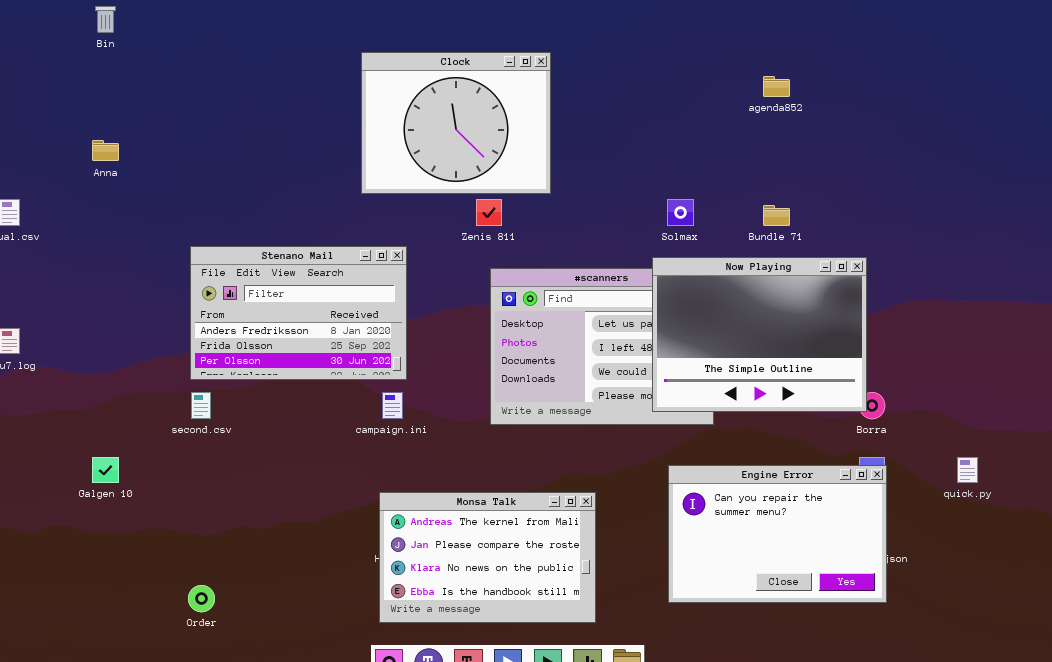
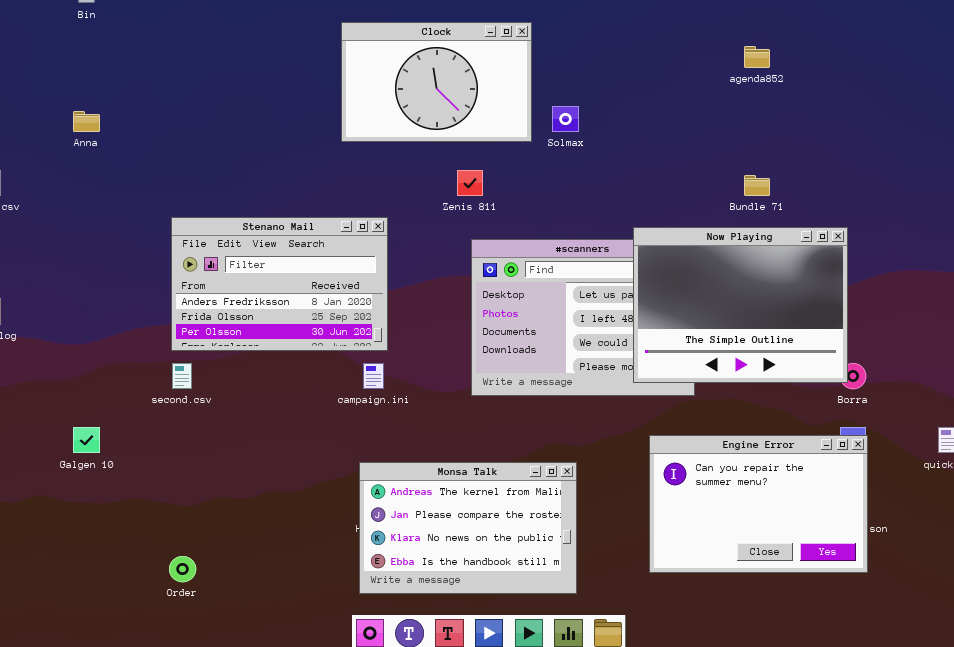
Clock: [361,52,551,194] -> [341,22,532,142], resized
Solmax: [667,199,694,226] -> [552,106,579,132], moved

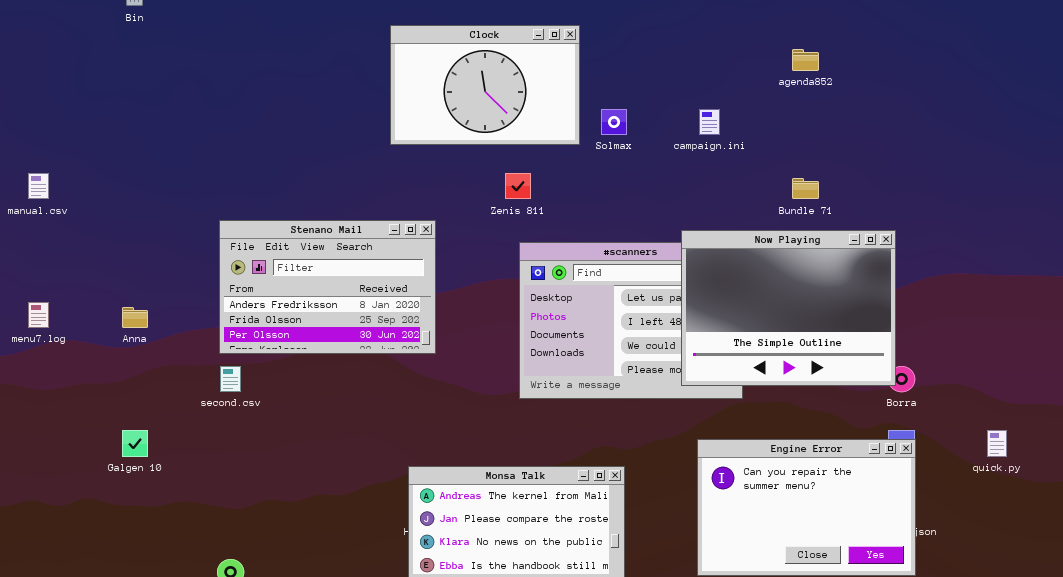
Anna: [73,111,100,132] -> [122,307,148,328], moved
campaign.ini: [363,363,384,389] -> [699,109,720,135], moved

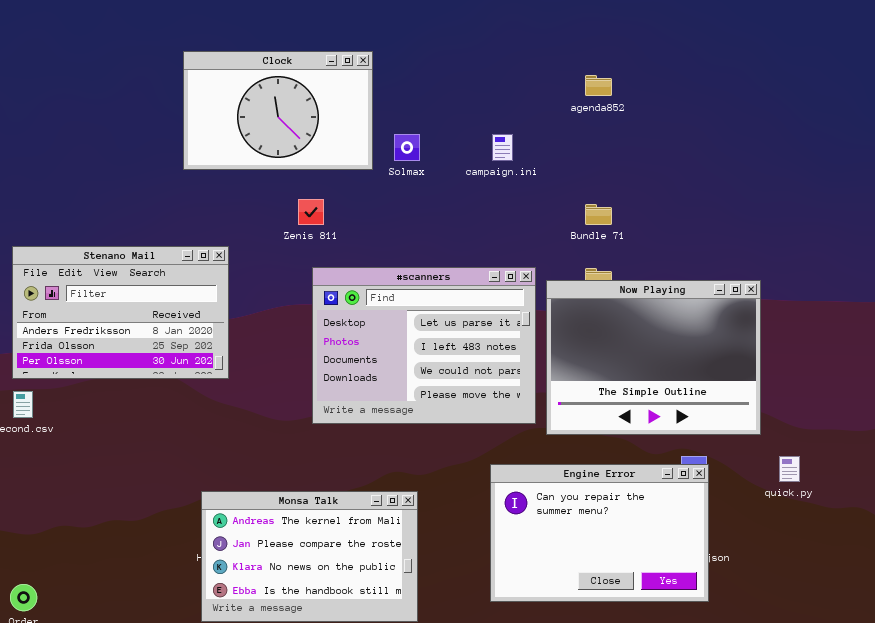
Now Playing: [681,230,896,386] -> [546,280,761,435], moved

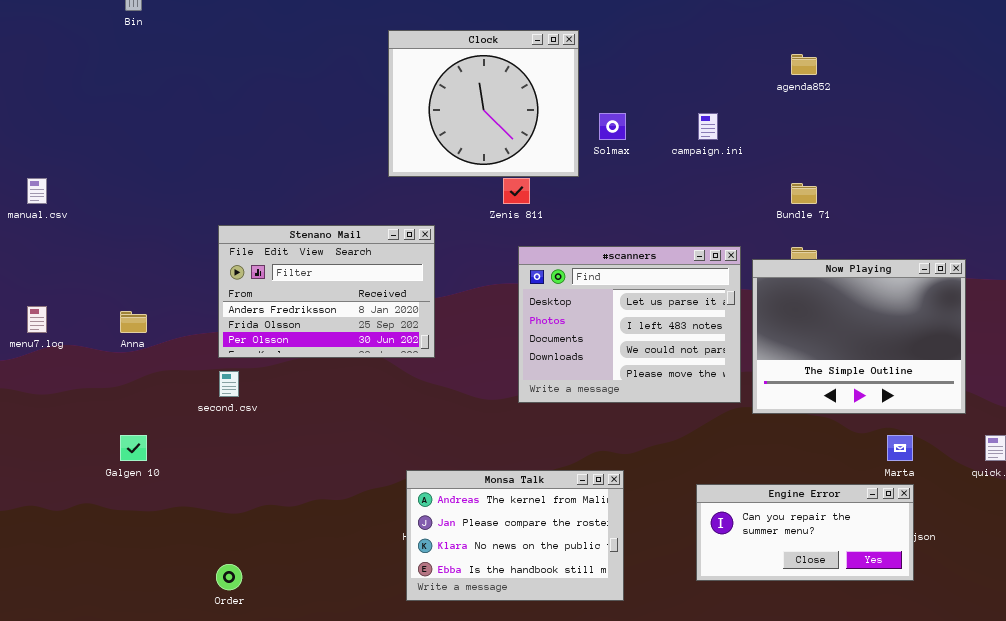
Clock: [183,51,373,170] -> [388,30,579,177], resized
Engine Error: [490,464,709,602] -> [696,484,914,581], resized

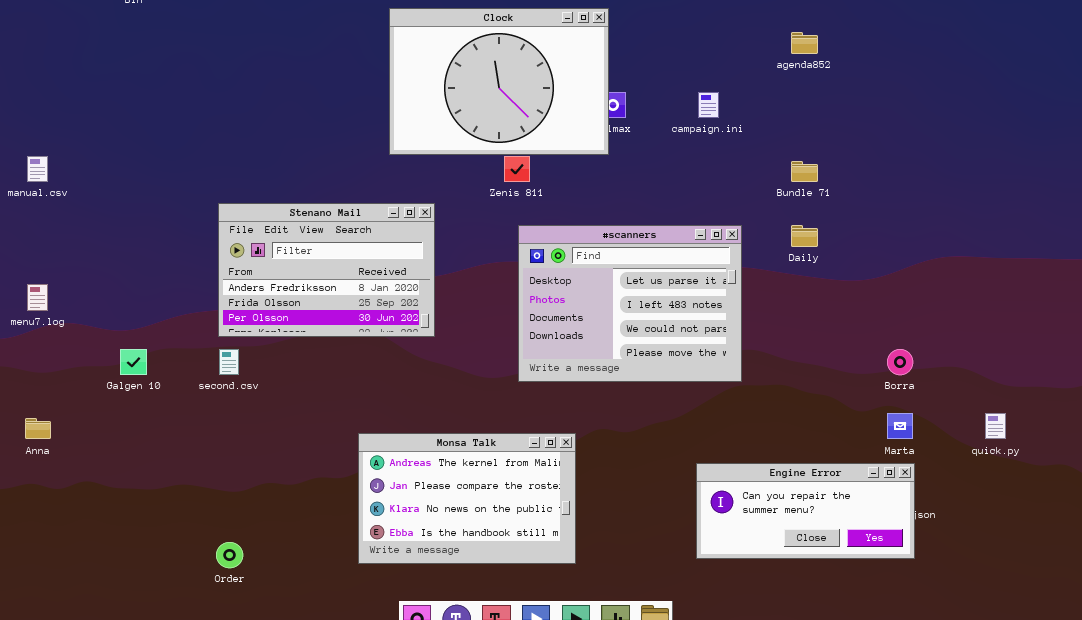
Clock: [388,30,579,177] -> [389,8,609,155], resized
Now Playing: [752,259,966,414] -> none, closed
Anna: [120,311,147,333] -> [25,418,51,439], moved
Galgen 10: [120,435,147,461] -> [120,349,147,375], moved
Monsa Talk: [406,470,624,601] -> [358,433,576,564], moved

